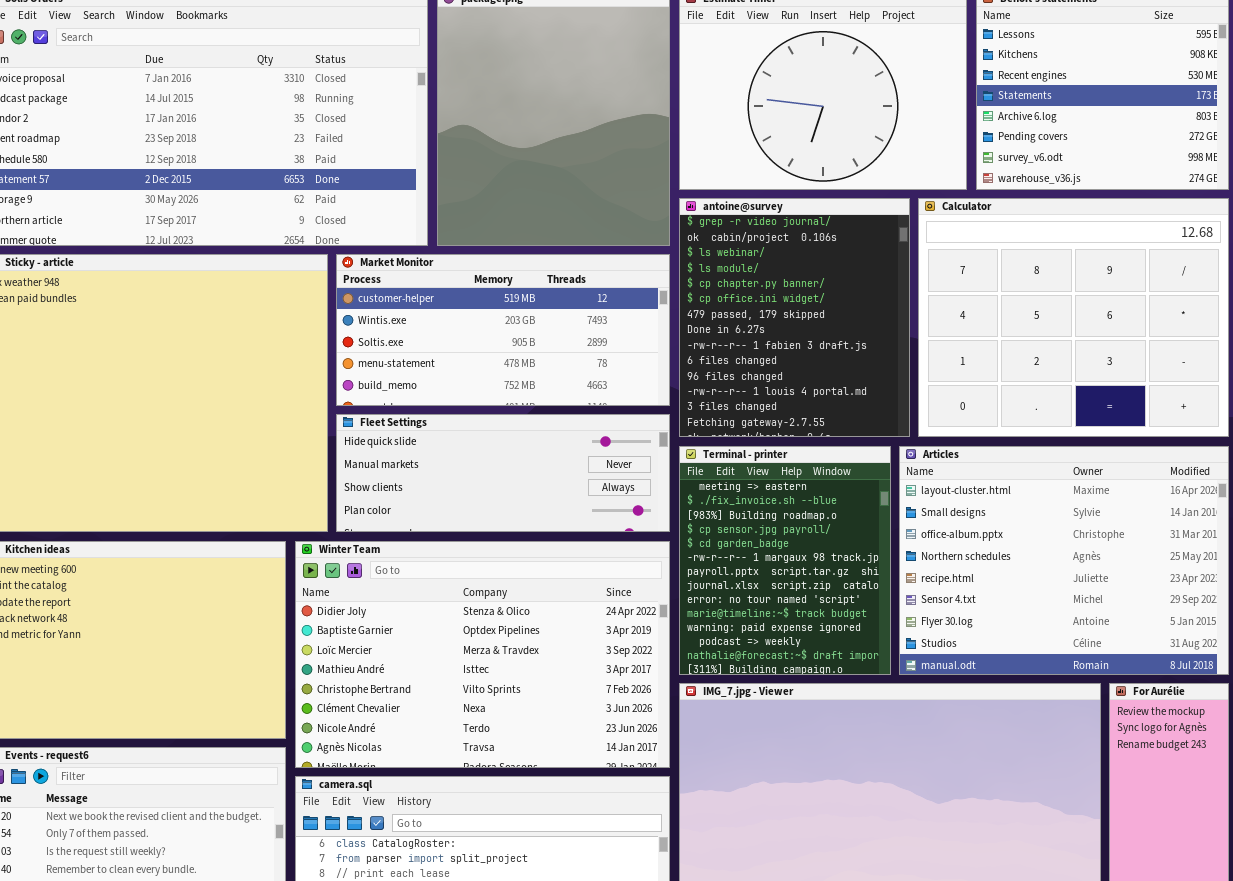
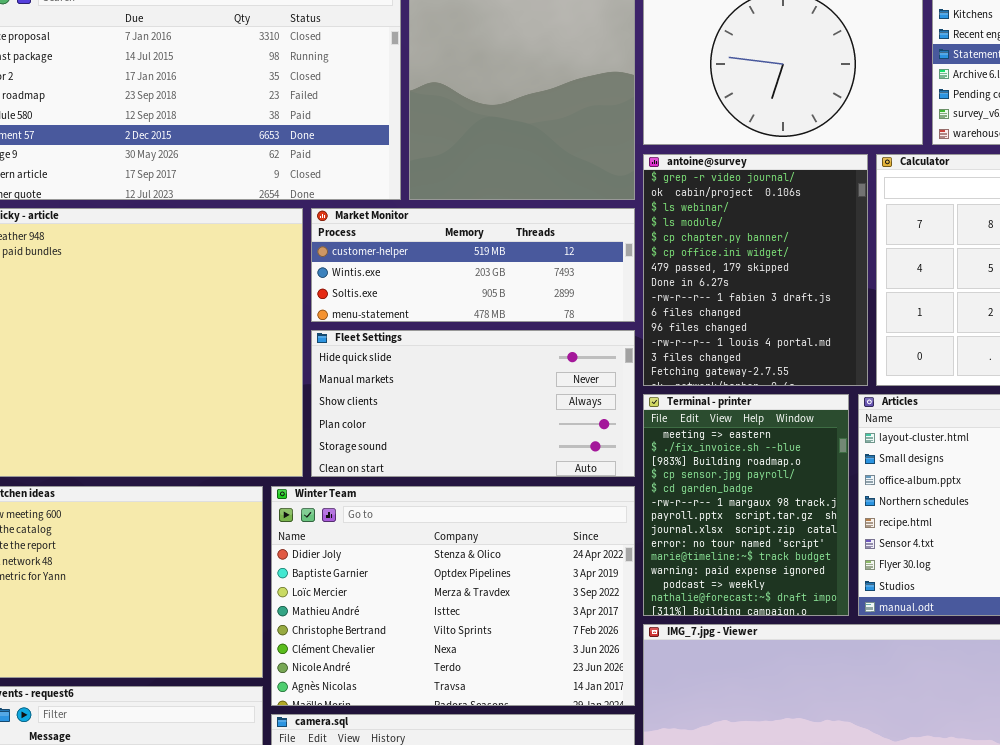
Market Monitor: [336,254,670,406] -> [311,208,635,322], resized
Fleet Settings: [336,414,670,532] -> [311,330,635,477], resized

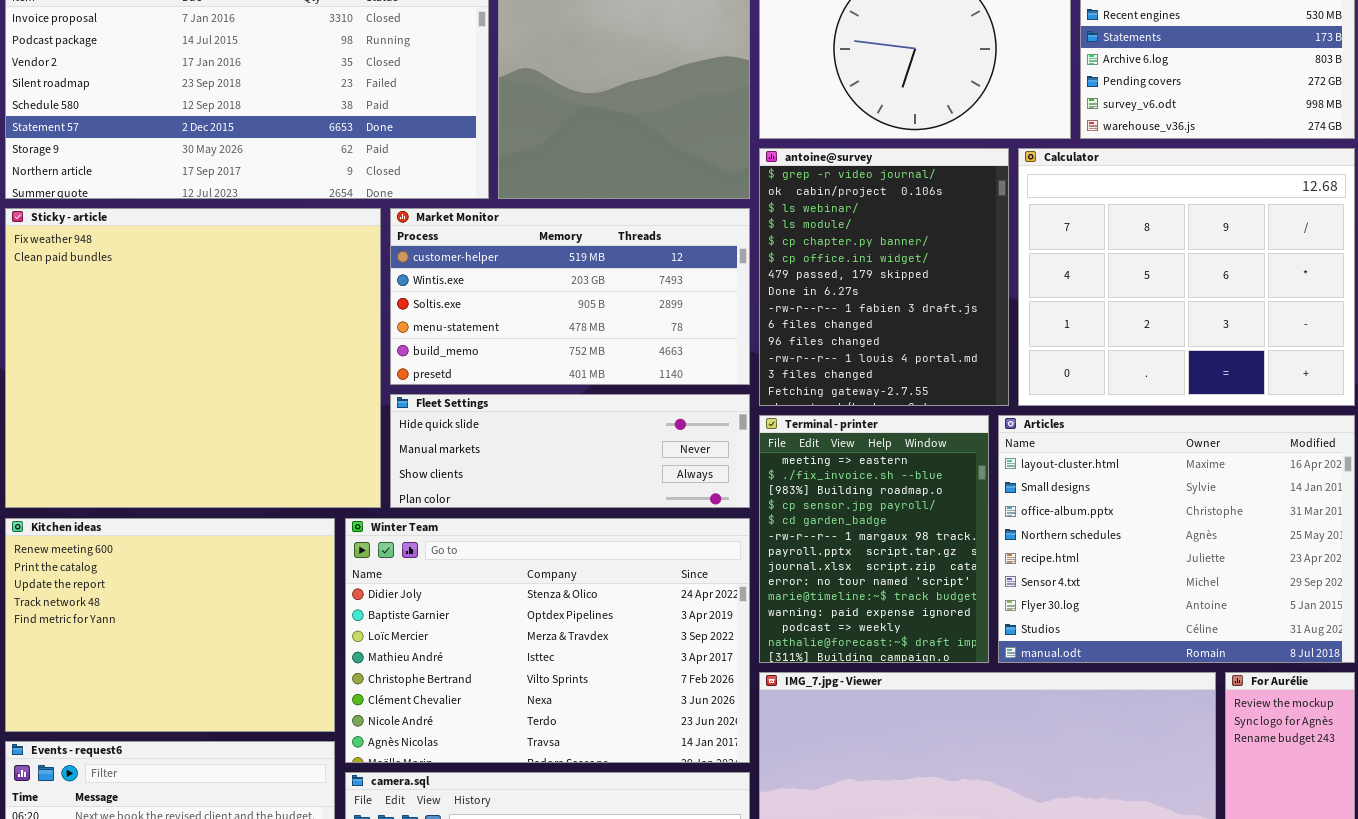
Market Monitor: [311,208,635,322] -> [390,208,750,385], resized
Fleet Settings: [311,330,635,477] -> [390,394,750,508], resized

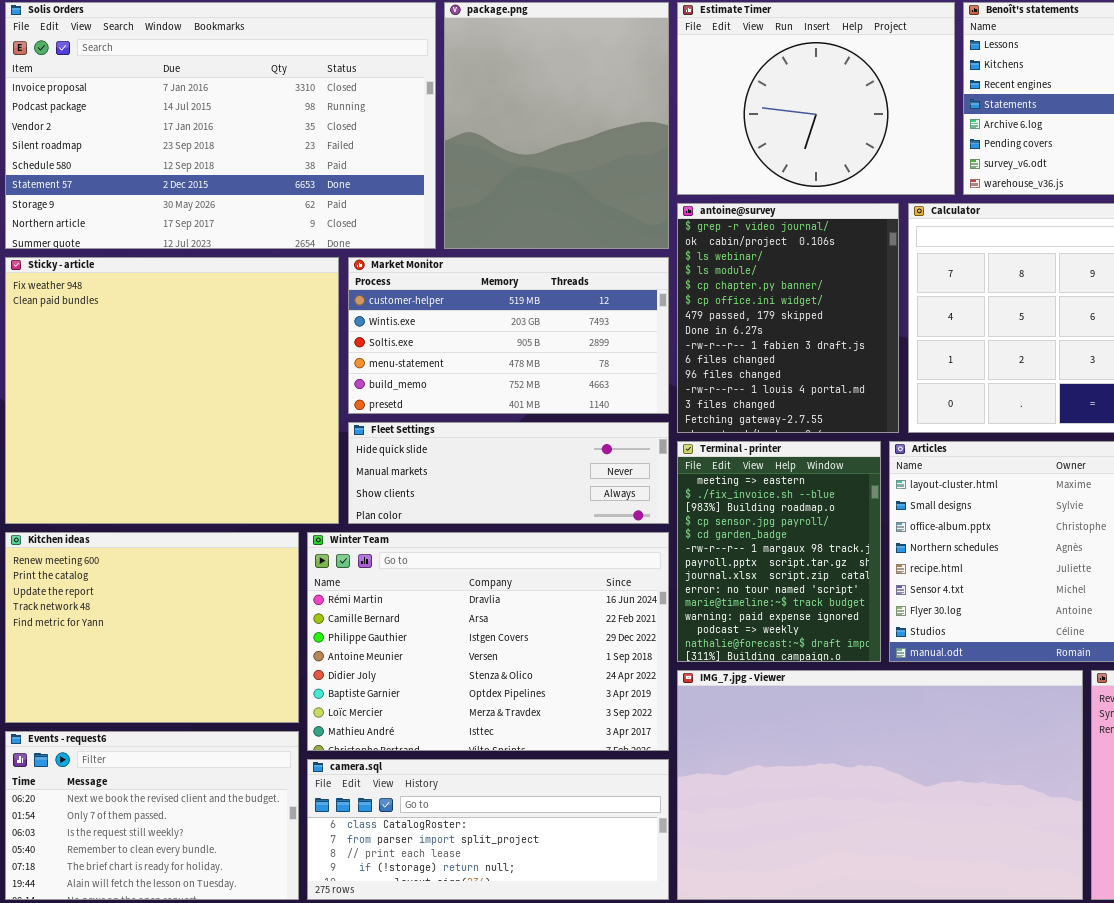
Winter Team: [345,518,750,763] -> [307,532,669,751], scrolled up 4 rows

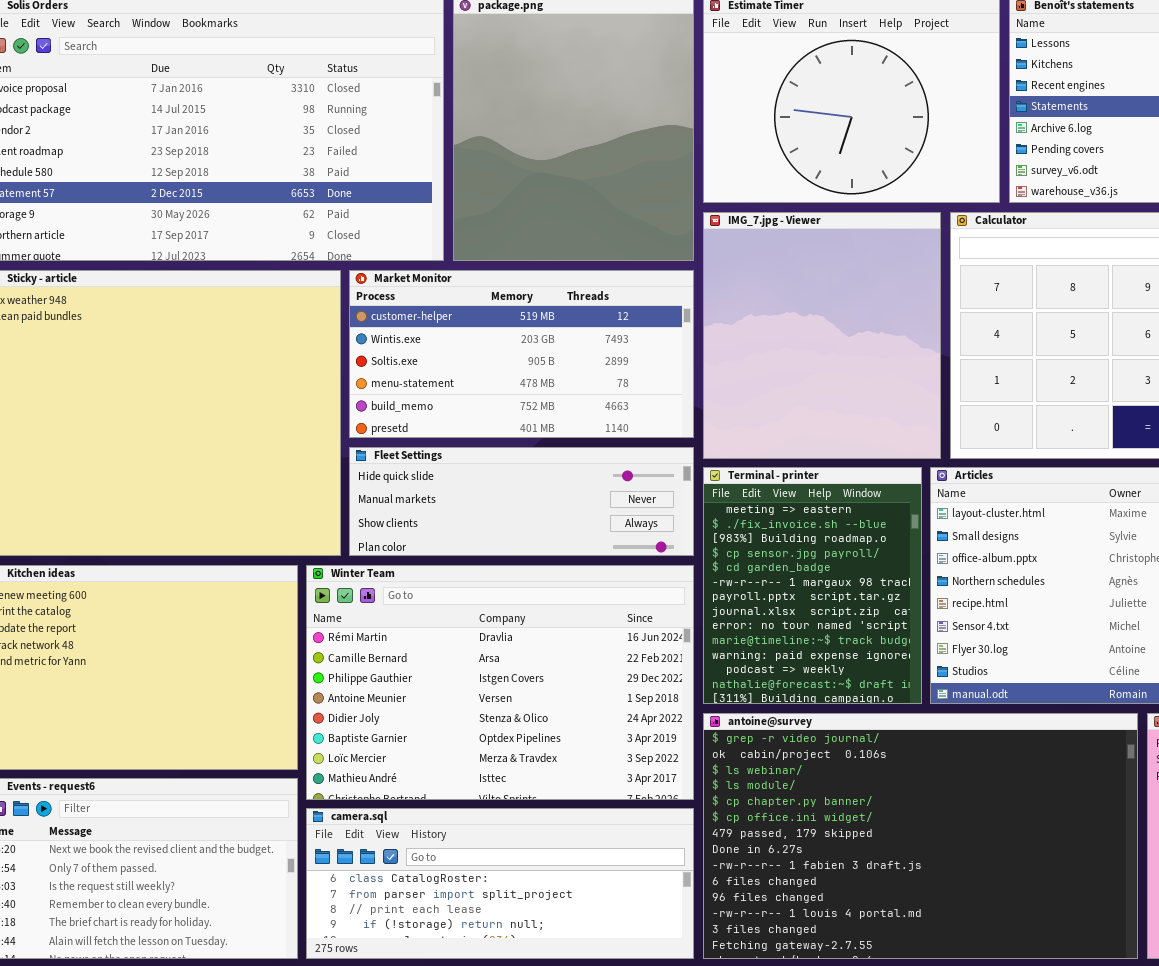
antoine@survey: [677,203,899,433] -> [703,713,1138,959], moved, resized
IMG_7.jpg - Viewer: [677,670,1083,900] -> [703,212,941,459], moved, resized

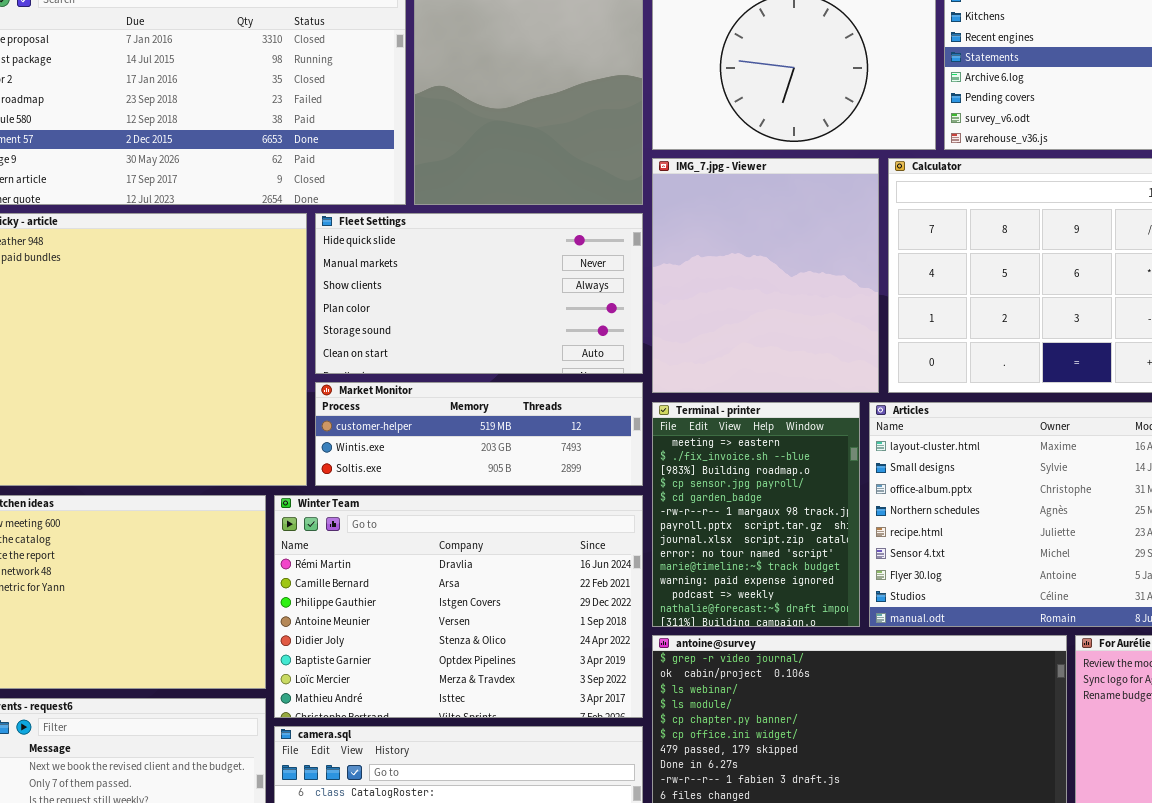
Market Monitor: [349,270,694,438] -> [315,382,643,486], moved, resized
Fleet Settings: [349,447,694,556] -> [315,213,643,374], moved, resized

